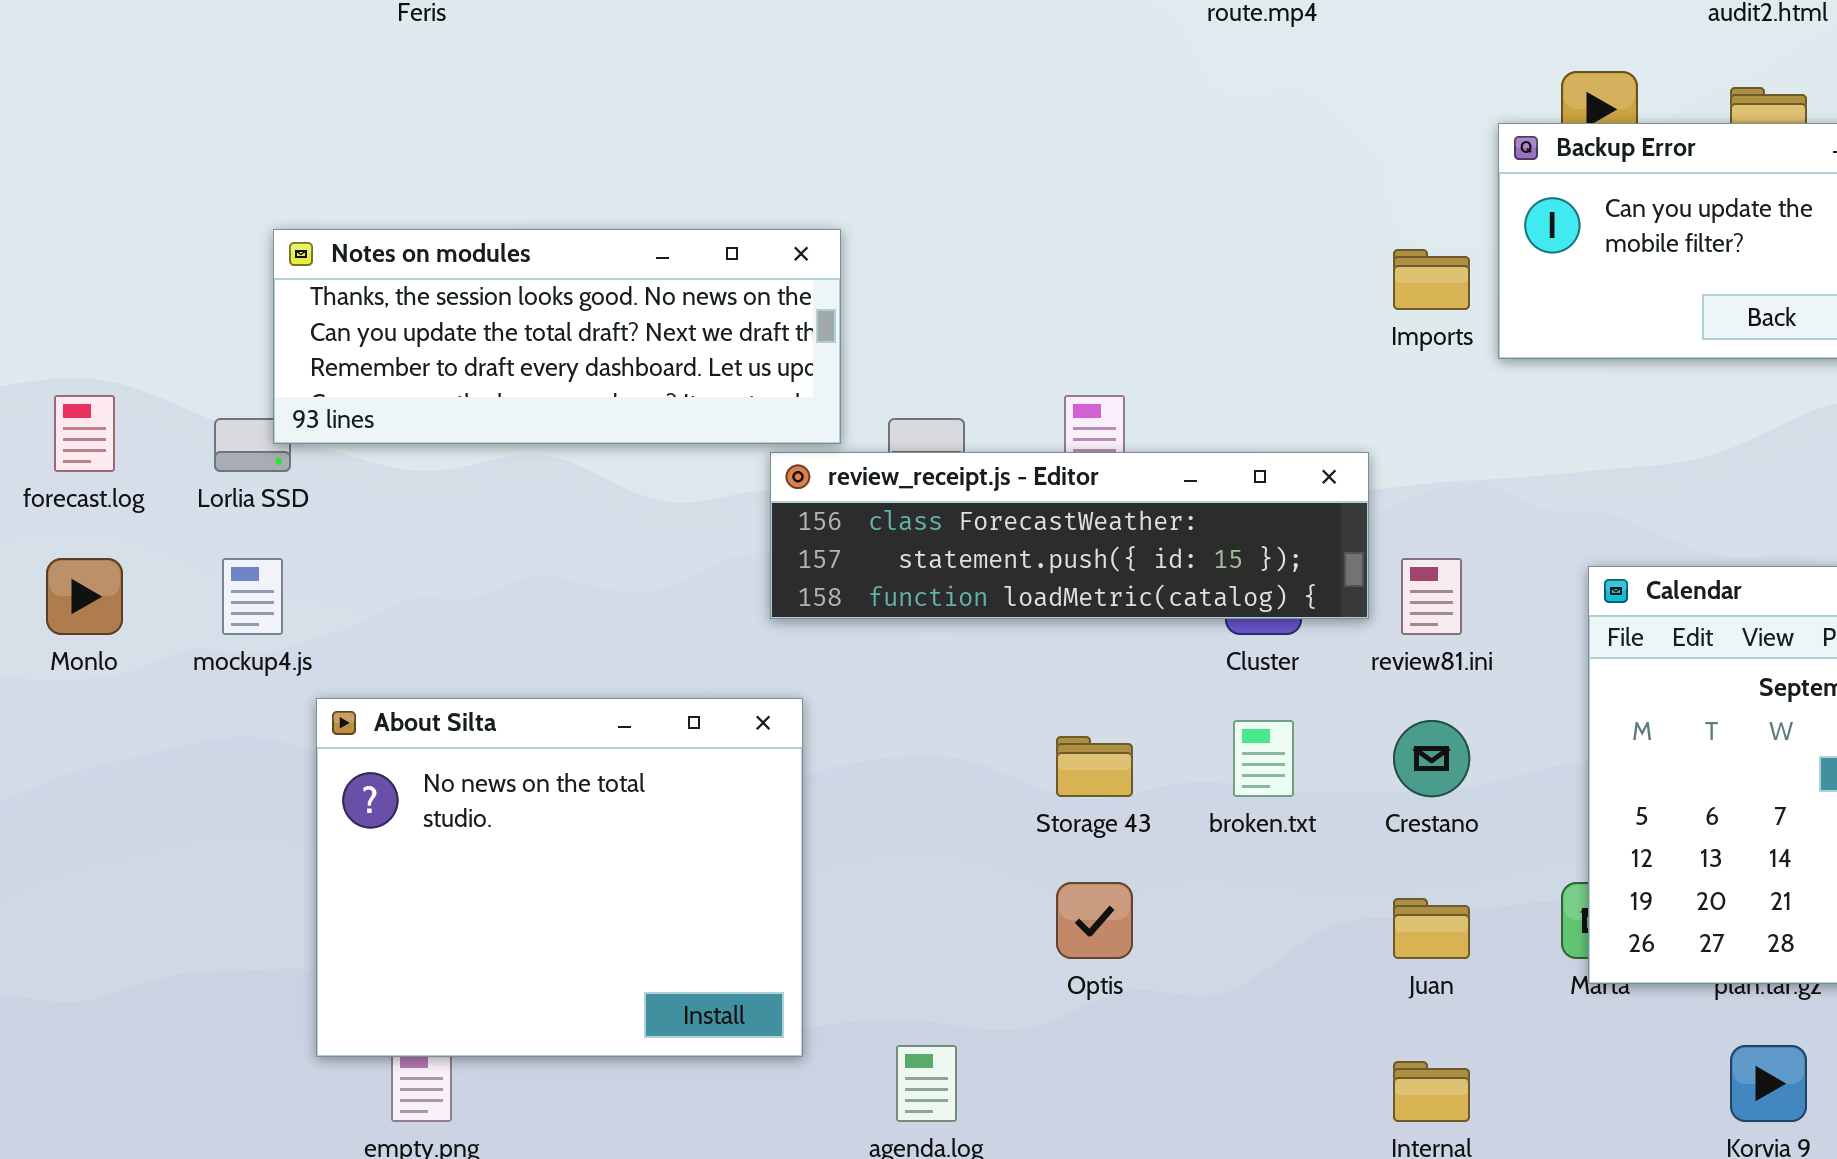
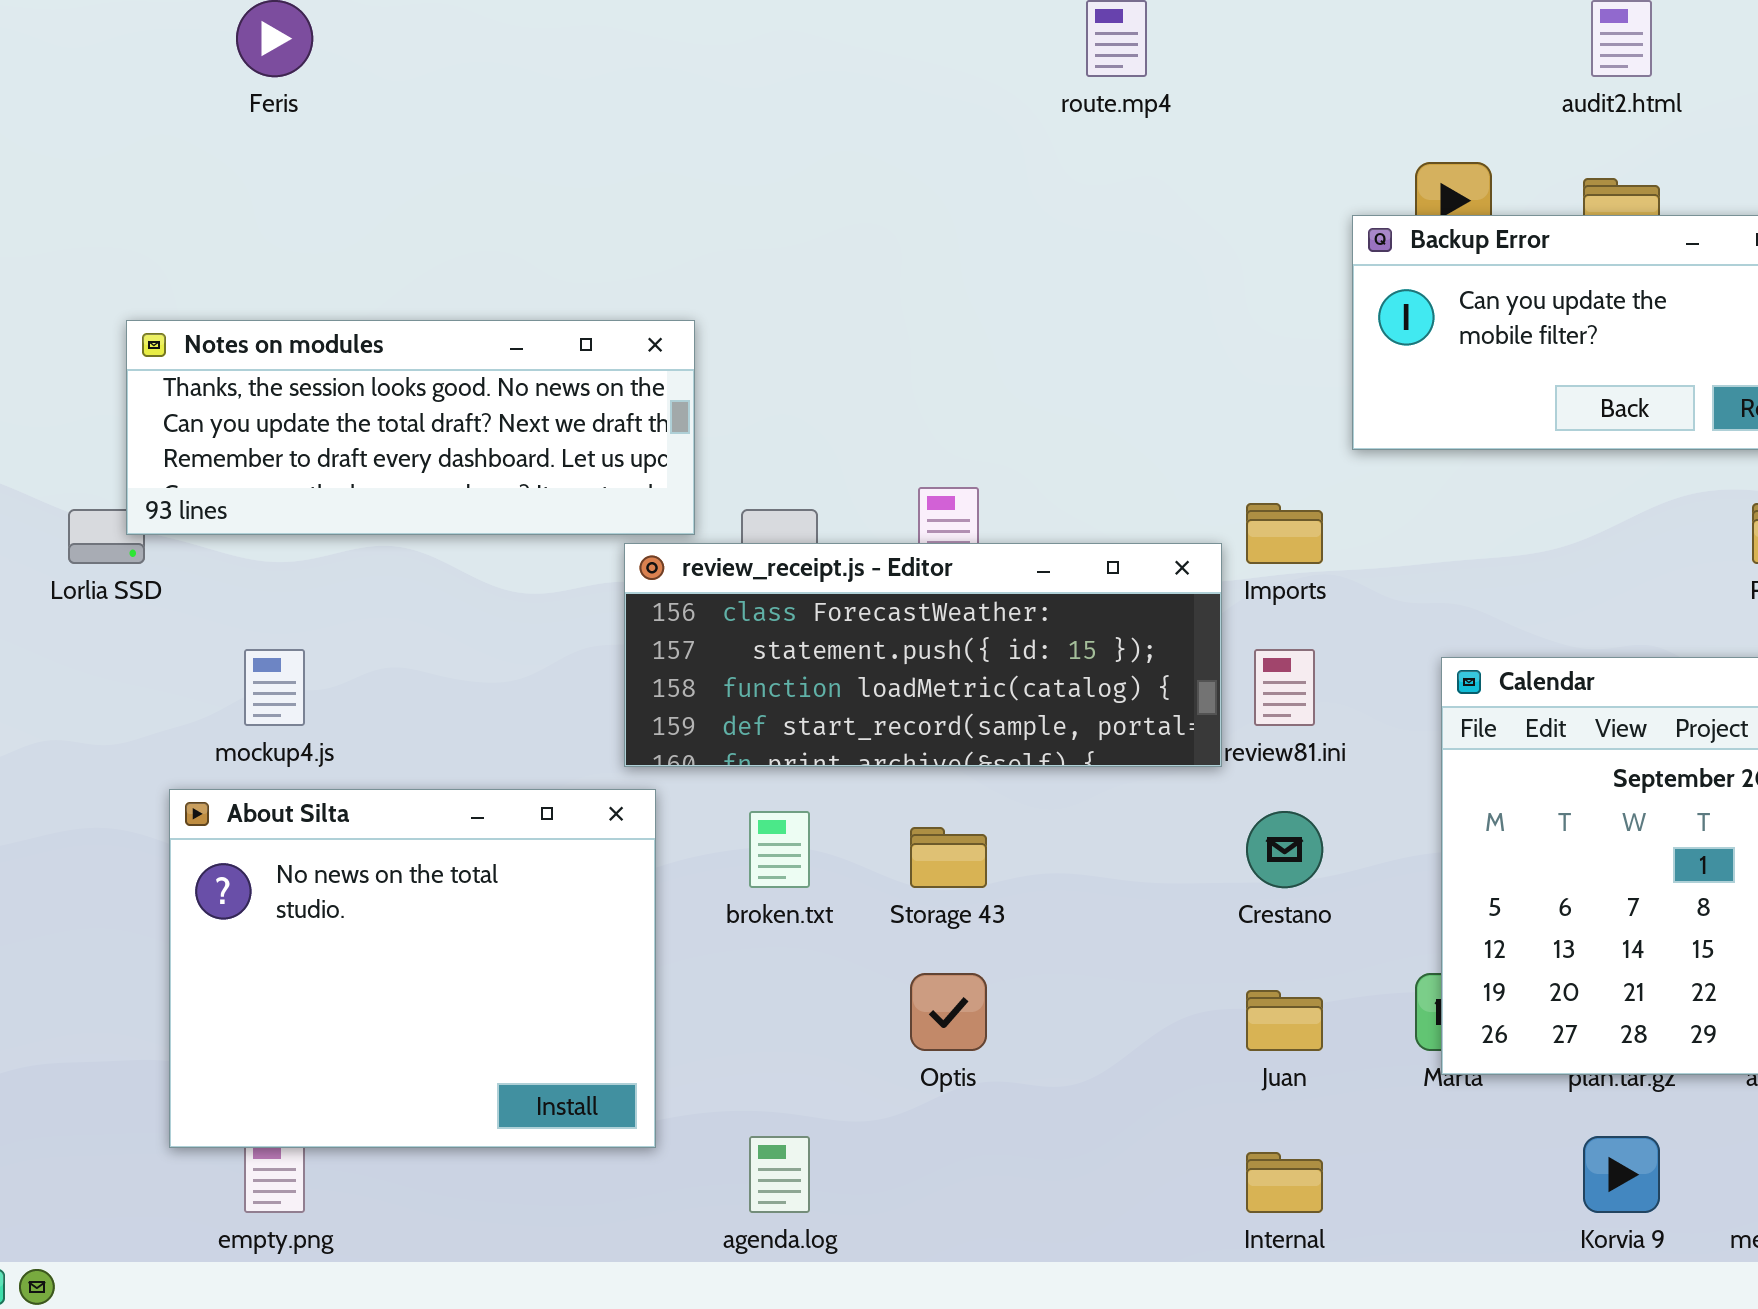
Imports: [1393,249,1470,310] -> [1246,503,1323,564], moved
review_receipt.js - Editor: [770,452,1369,619] -> [624,543,1222,767], resized
mockup4.js: [222,558,283,635] -> [244,649,305,726], moved
broken.txt: [1233,720,1294,797] -> [749,811,810,888], moved

